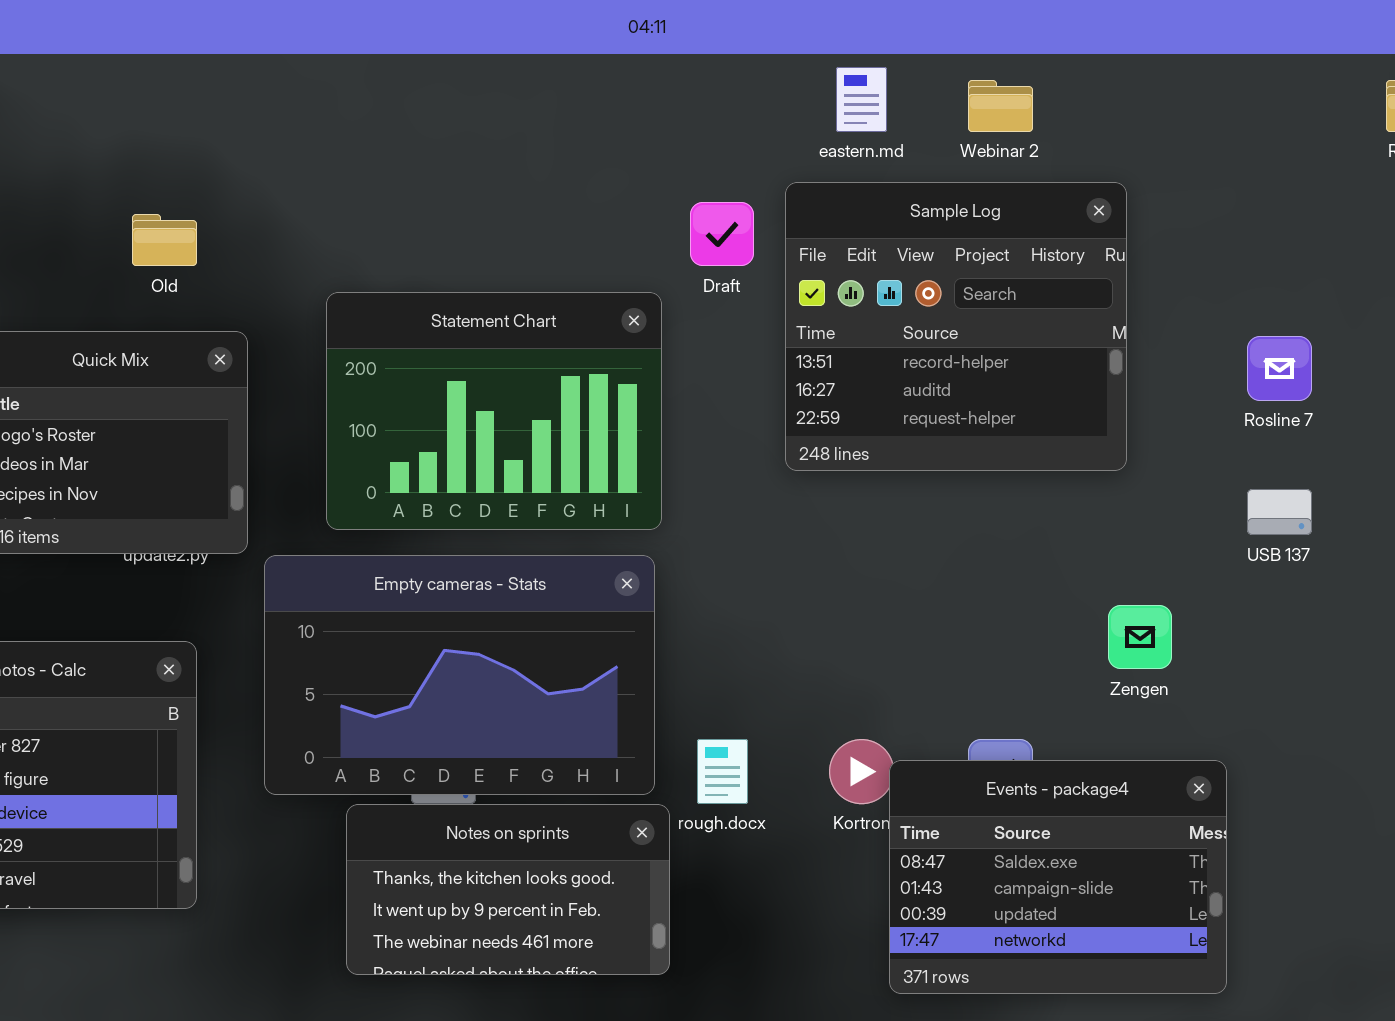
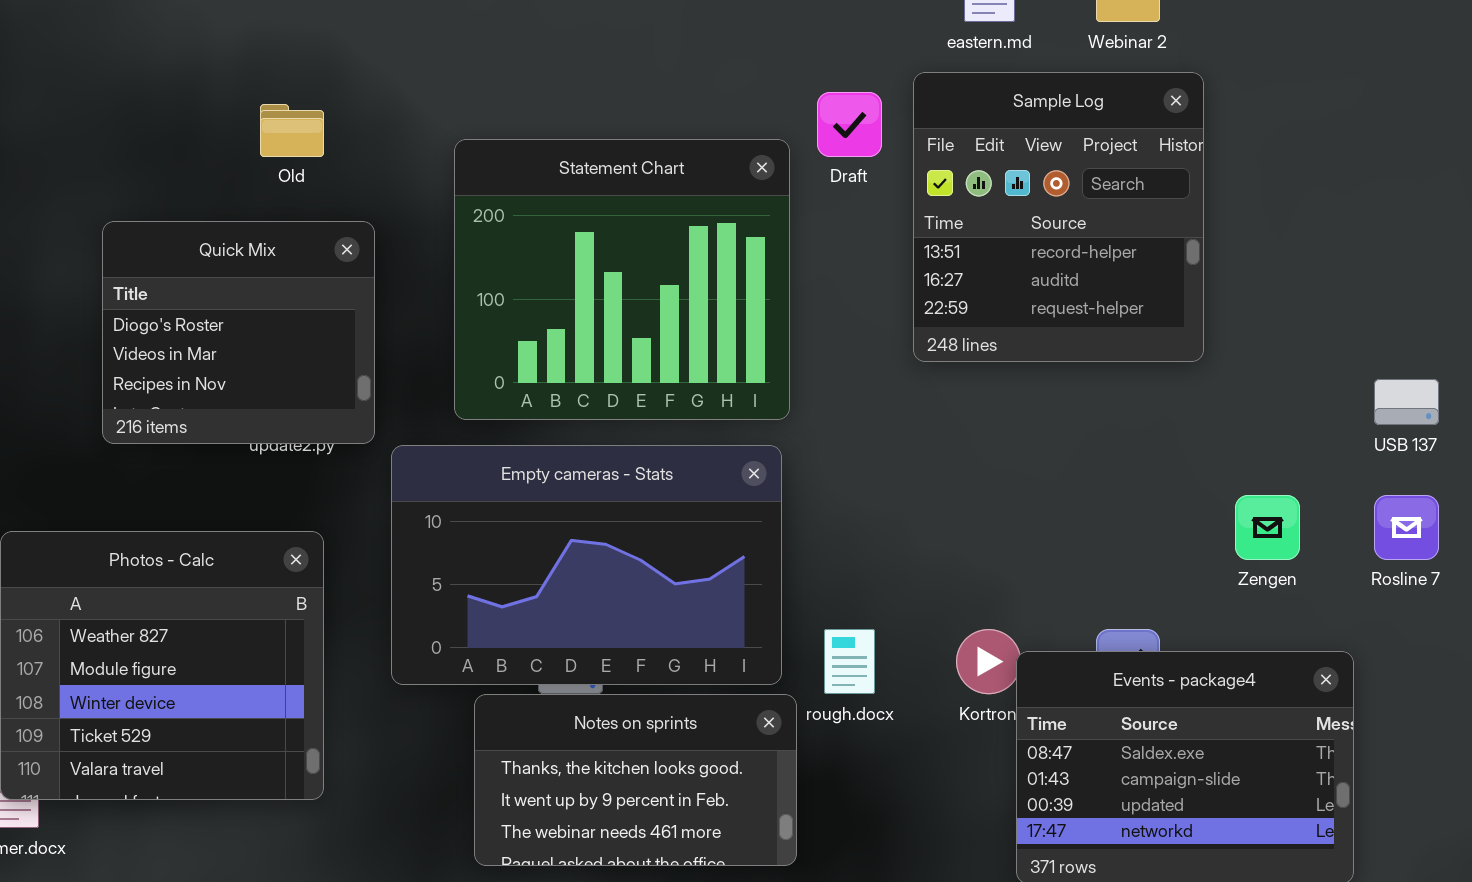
Sample Log: [785,182,1127,471] -> [913,72,1204,362], resized
Statement Chart: [326,292,662,530] -> [454,139,790,420], resized
Rosline 7: [1247,336,1312,401] -> [1374,495,1439,560], moved

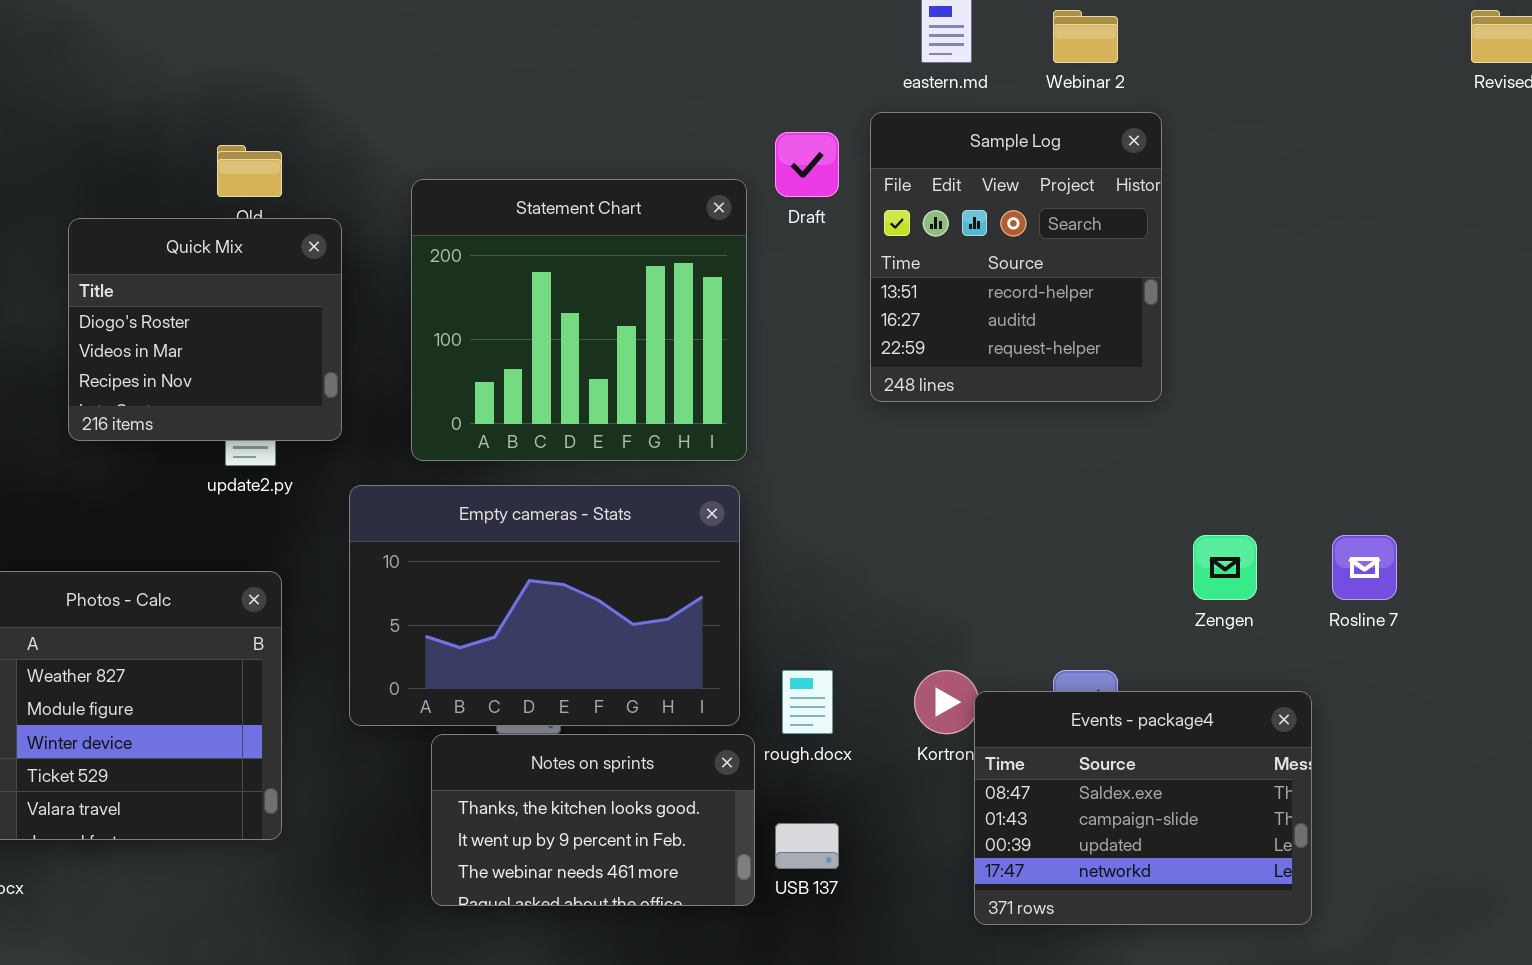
Quick Mix: [102,221,375,444] -> [68,218,342,441], moved
USB 137: [1374,379,1439,425] -> [775,823,839,869], moved

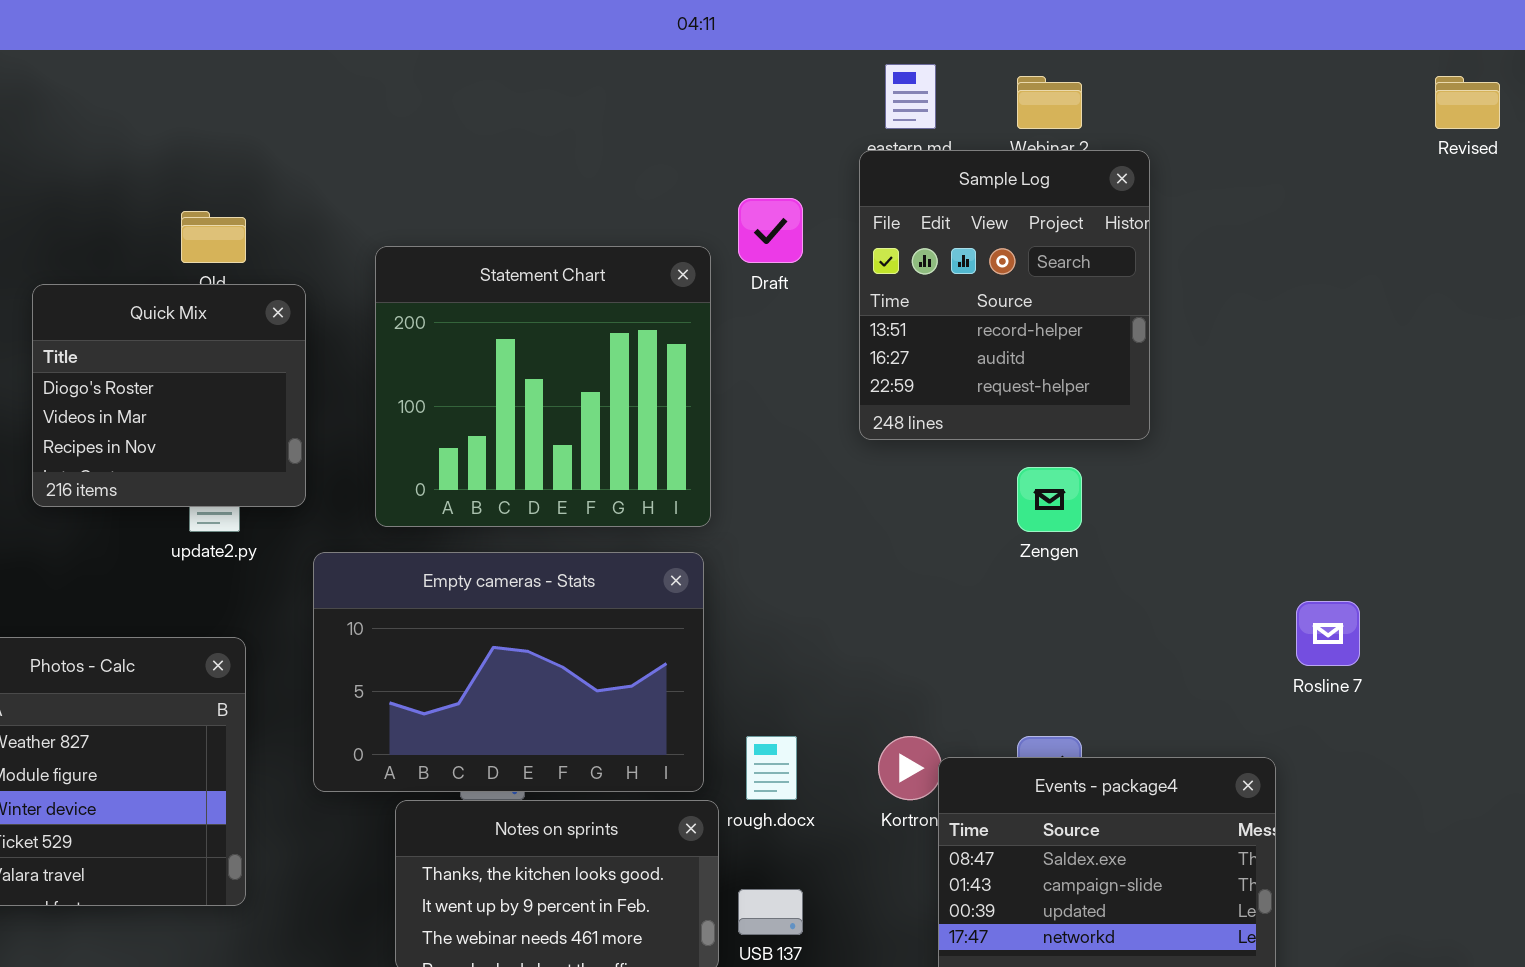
Sample Log: [870,112,1162,402] -> [859,150,1150,440], moved
Zengen: [1193,535,1257,600] -> [1017,467,1082,532], moved

